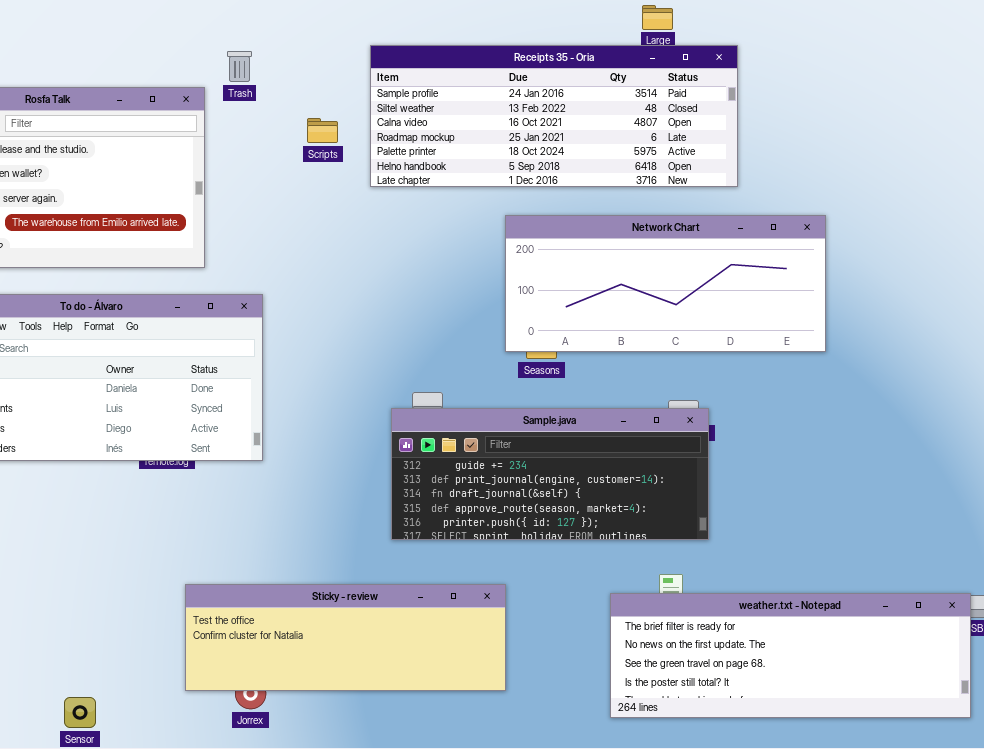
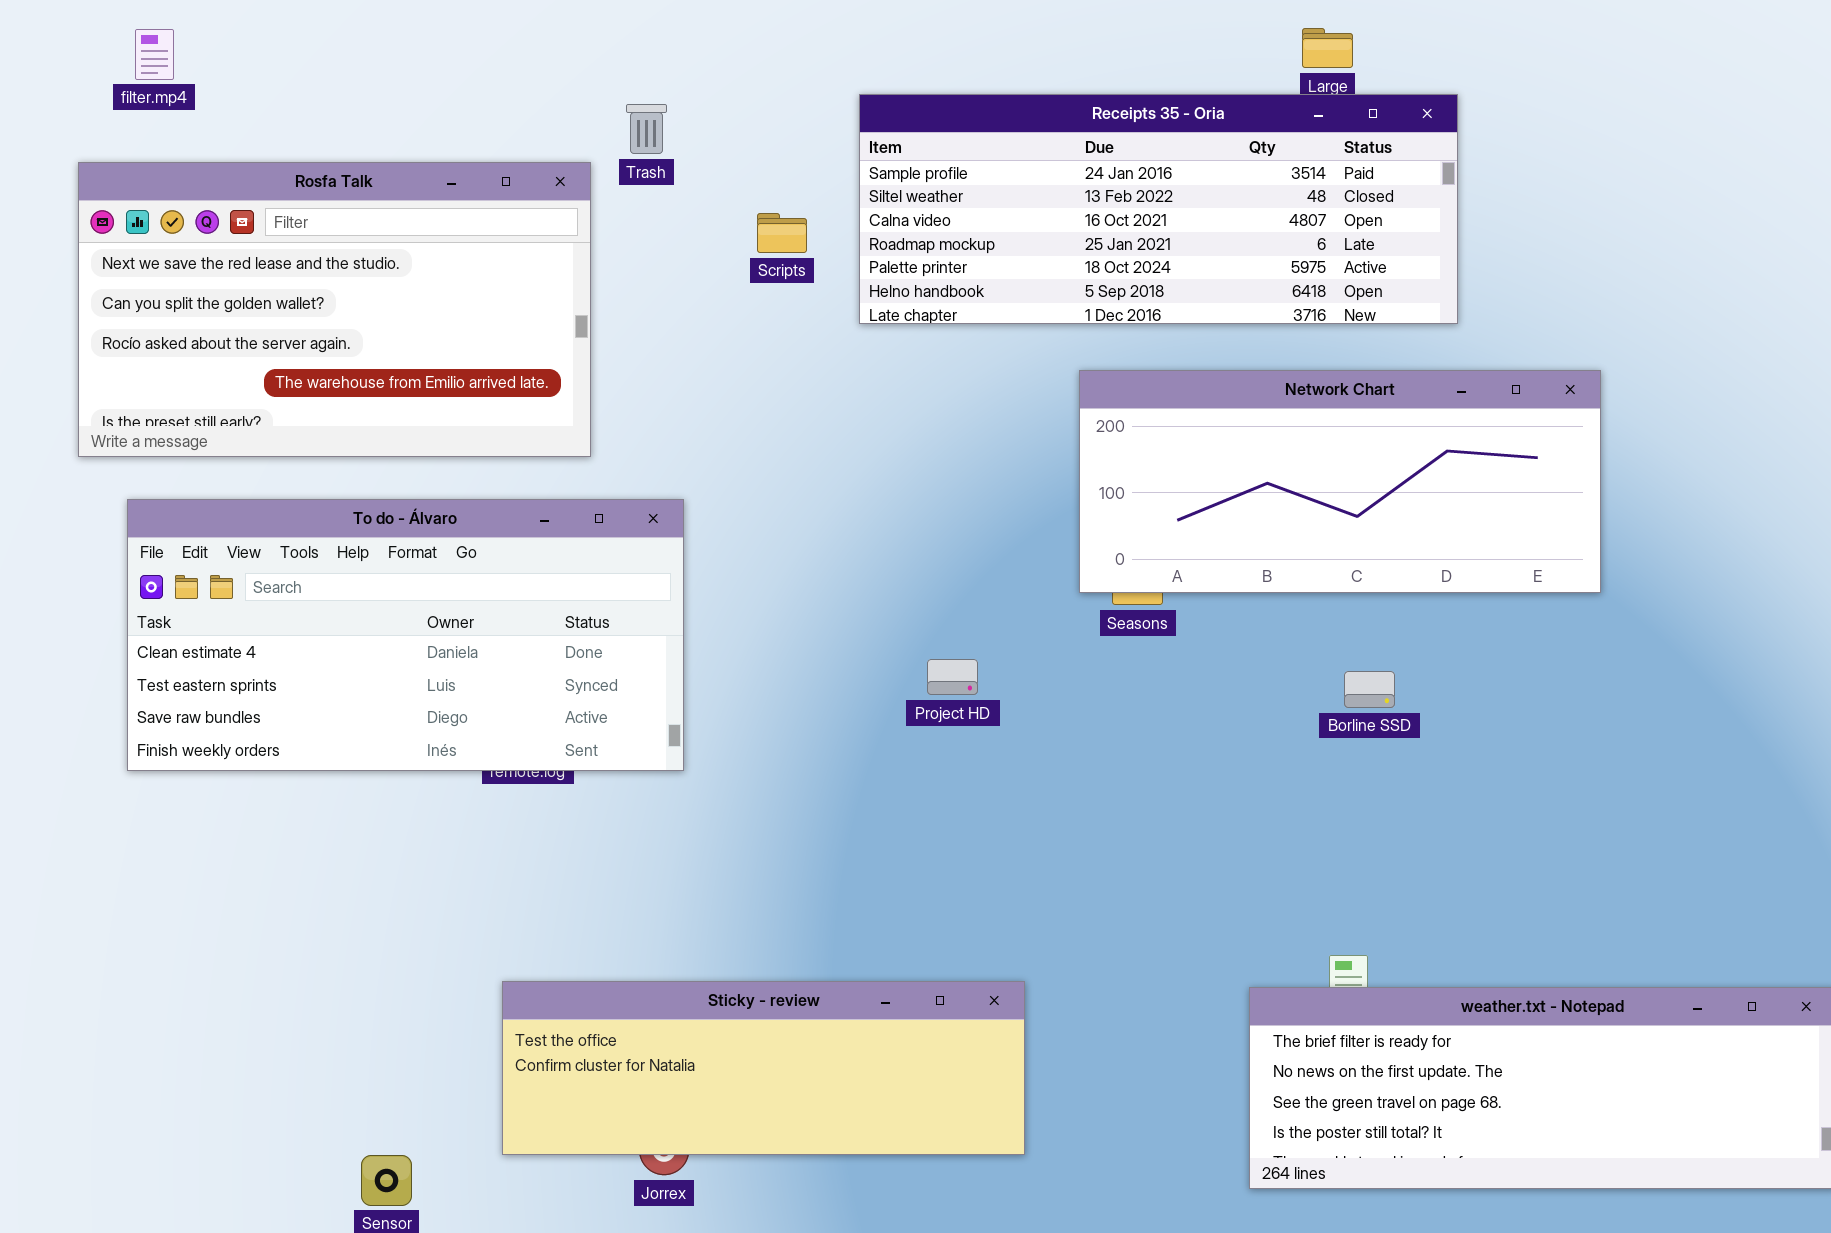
Sample.java: [391,408,709,540] -> none, closed
Sticky - review: [185,584,506,691] -> [502,981,1025,1155], moved

